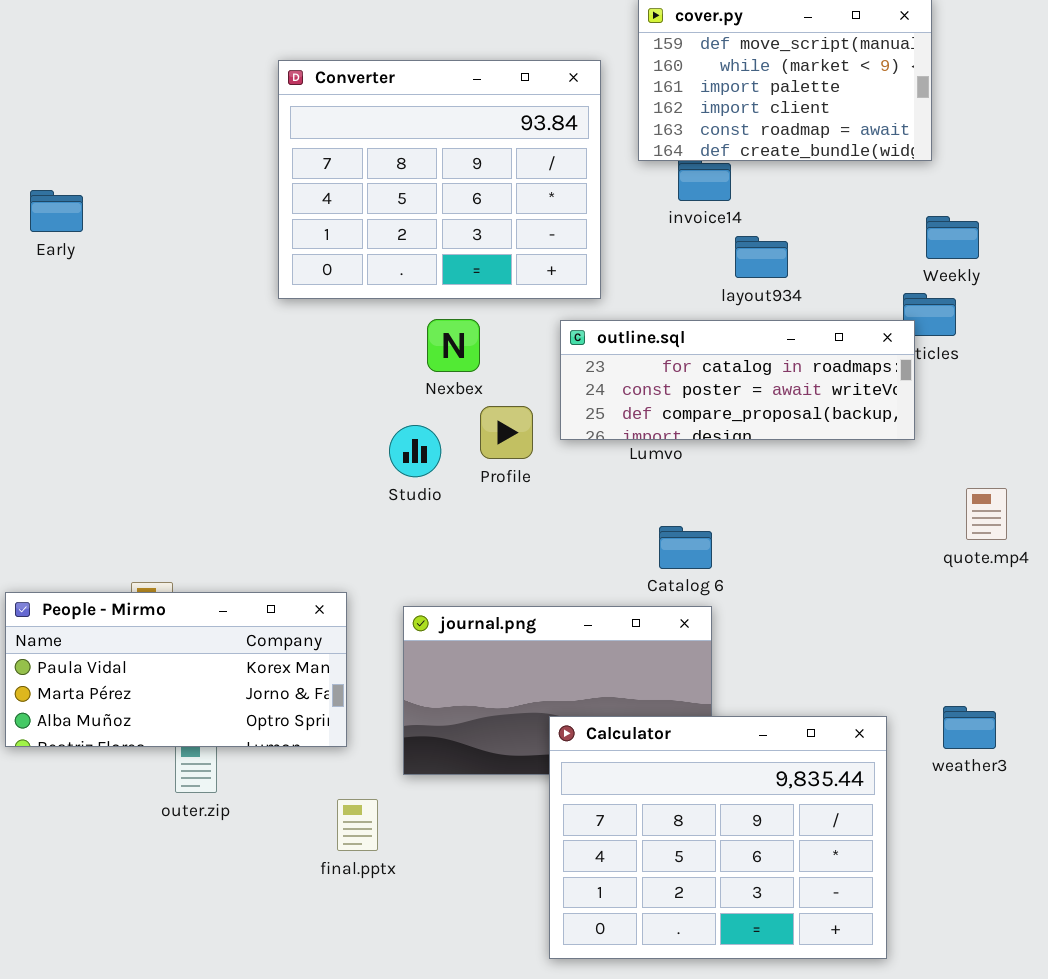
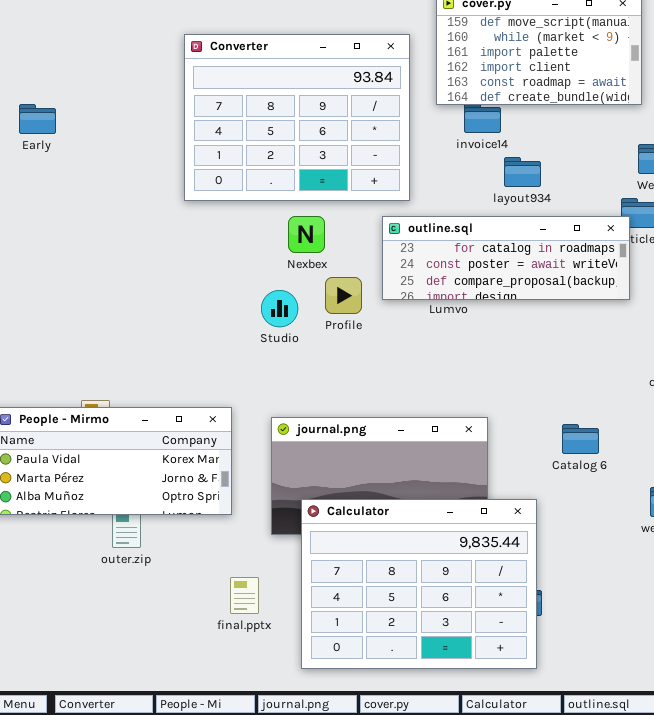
Early: [30,190,83,232] -> [19,104,56,134], moved
Catalog 6: [659,526,712,569] -> [562,424,599,454], moved
Calculator: [549,716,887,959] -> [301,499,537,669], moved
final.pptx: [337,799,378,851] -> [230,577,259,614], moved

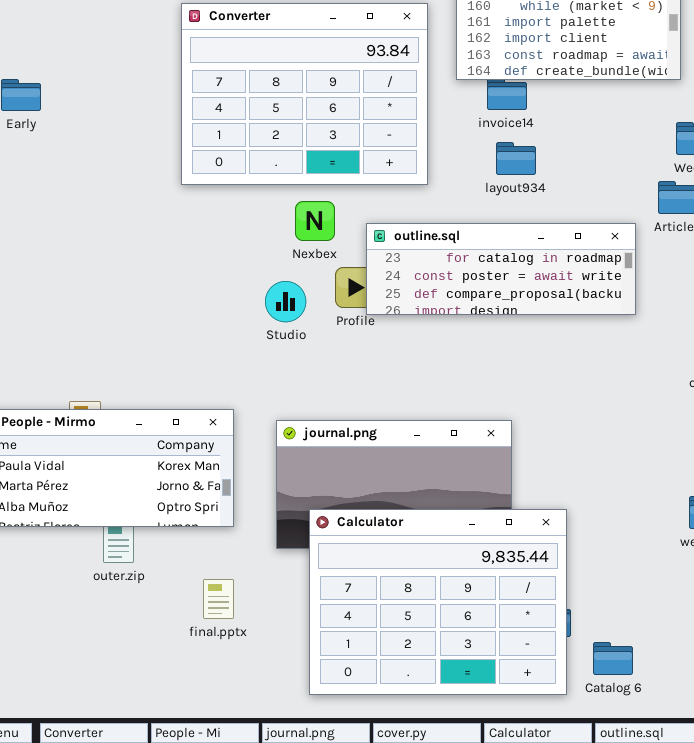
layout934: [504,157,541,187] -> [496,142,536,175], moved
outline.sql: [382,216,630,300] -> [366,223,636,315], moved
Catalog 6: [562,424,599,454] -> [593,642,633,675], moved
final.pptx: [230,577,259,614] -> [203,579,234,619], moved

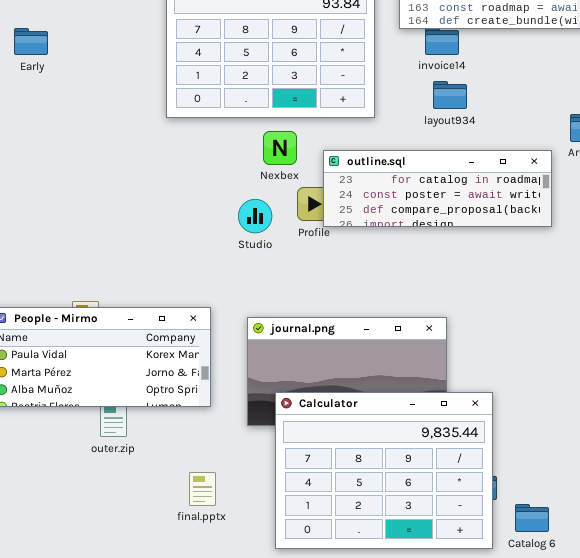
final.pptx: [203,579,234,619] -> [189,472,216,506], moved

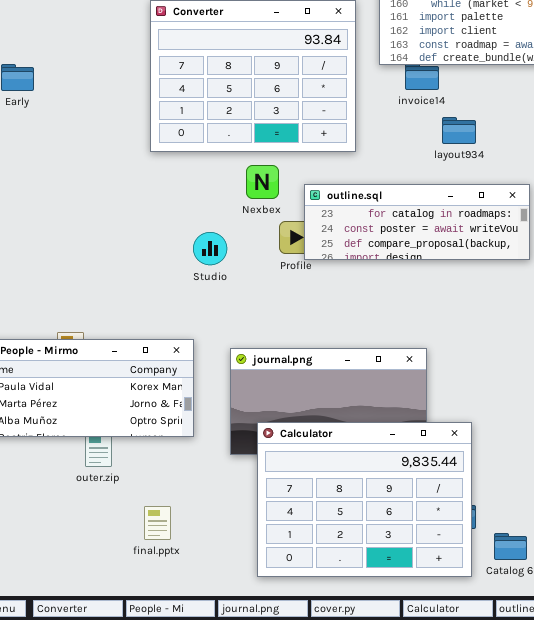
layout934: [433,81,467,109] -> [442,117,476,144], moved
Studio: [238,199,272,233] -> [193,232,227,265], moved
final.pptx: [189,472,216,506] -> [144,506,171,540], moved

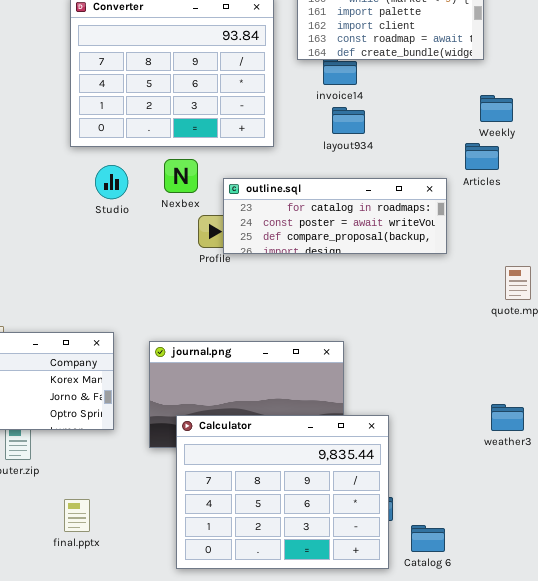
layout934: [442,117,476,144] -> [332,107,365,134], moved
Studio: [193,232,227,265] -> [95,165,128,199], moved

